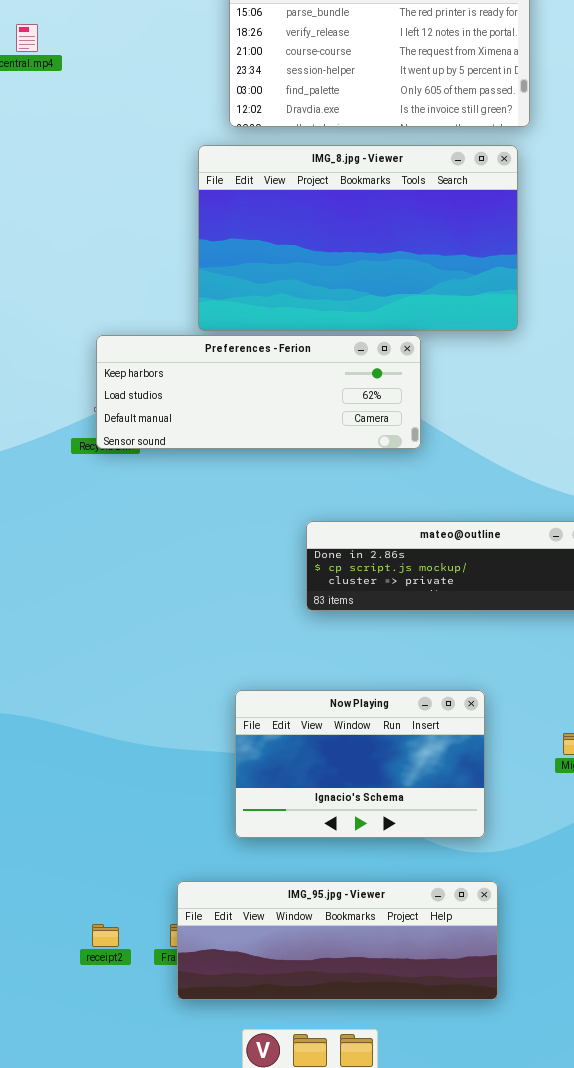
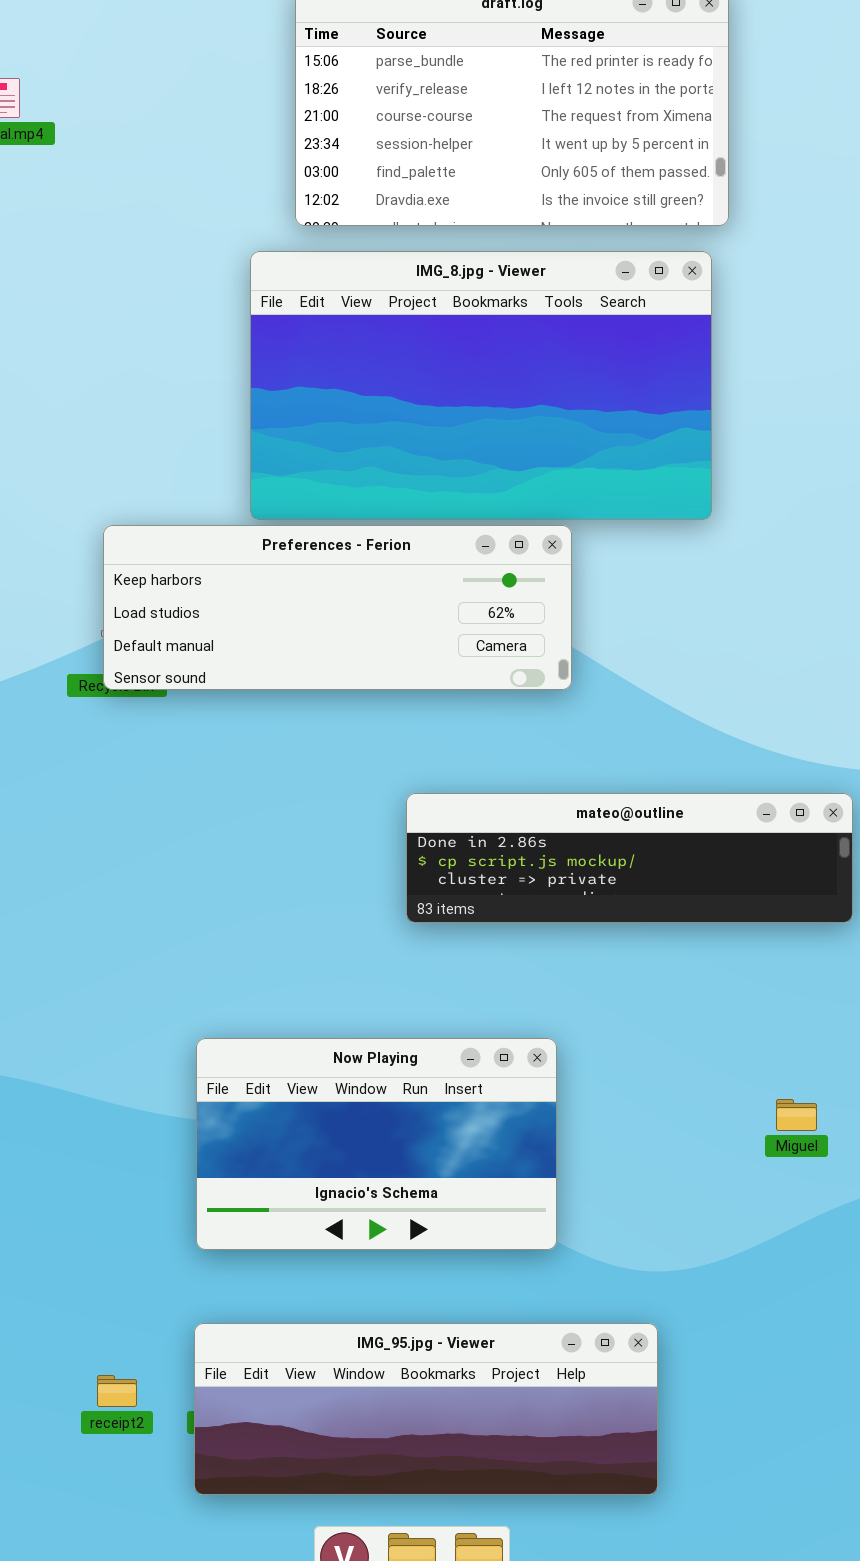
Now Playing: [235,690,485,838] -> [196,1038,557,1250], moved
IMG_95.jpg - Viewer: [177,881,498,1000] -> [194,1323,658,1495], moved

